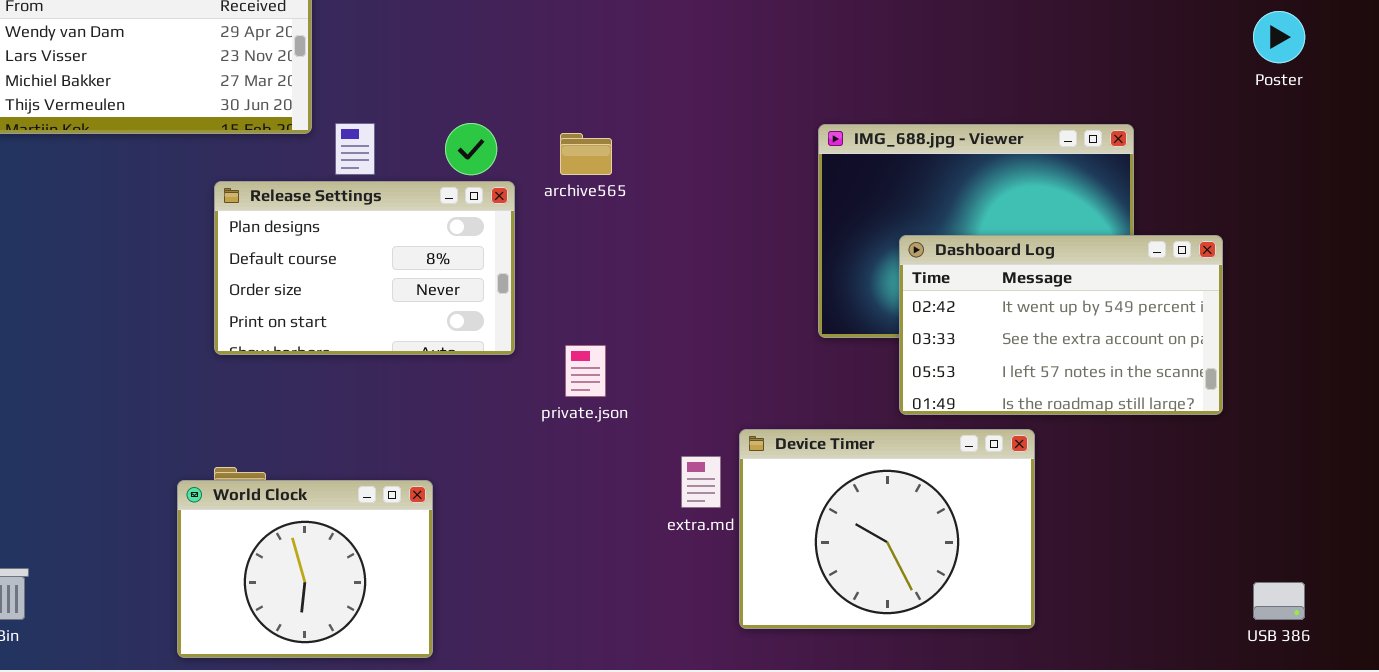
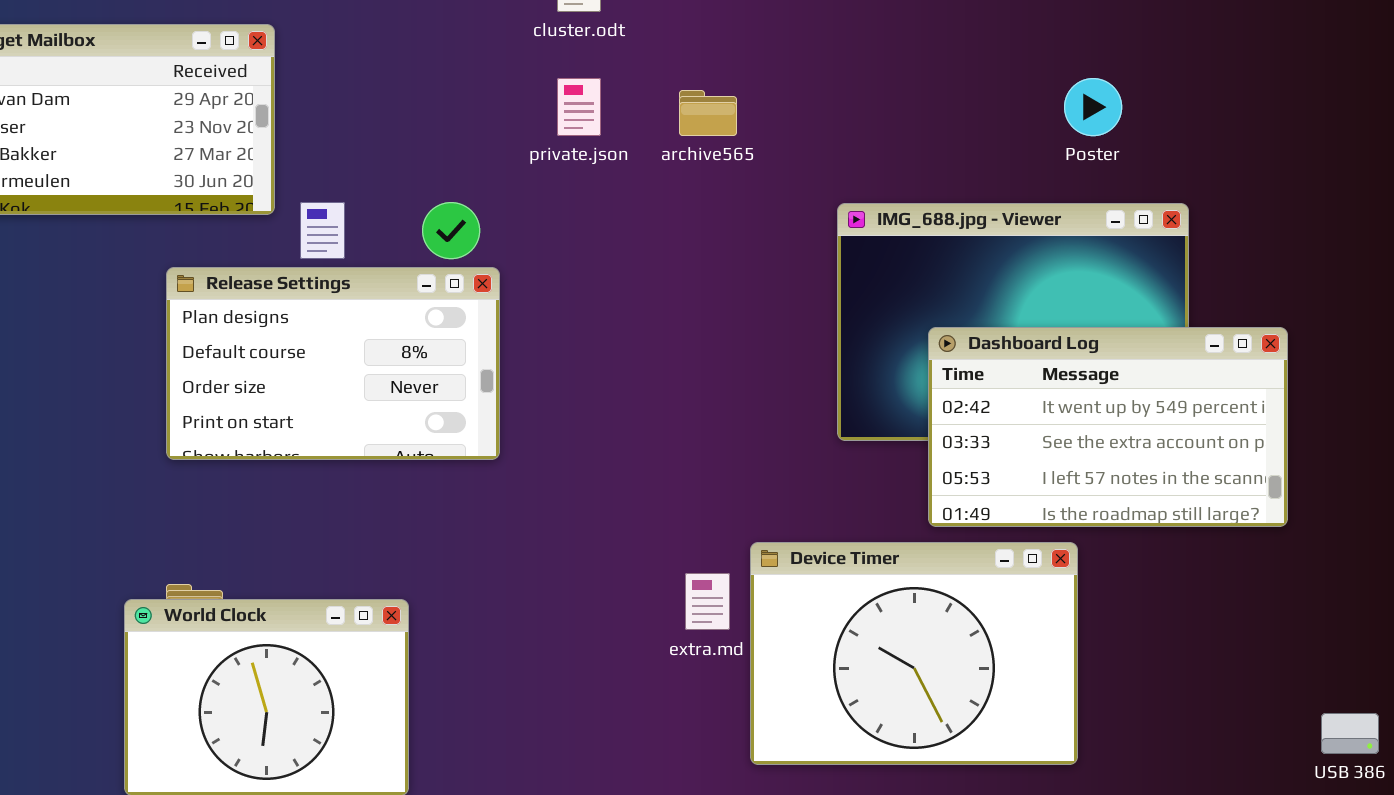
Poster: [1253,11,1305,63] -> [1064,78,1122,136], moved
archive565: [560,133,612,175] -> [679,90,737,136], moved
private.json: [565,345,606,397] -> [557,78,601,136], moved

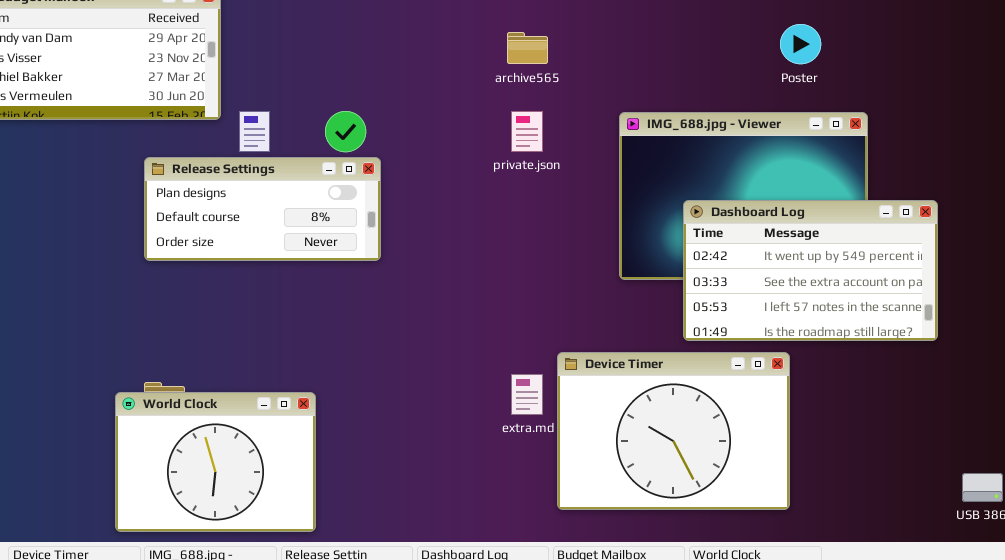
private.json: [557,78,601,136] -> [511,111,543,152], moved
Release Settings: [166,267,500,460] -> [144,157,381,261], resized

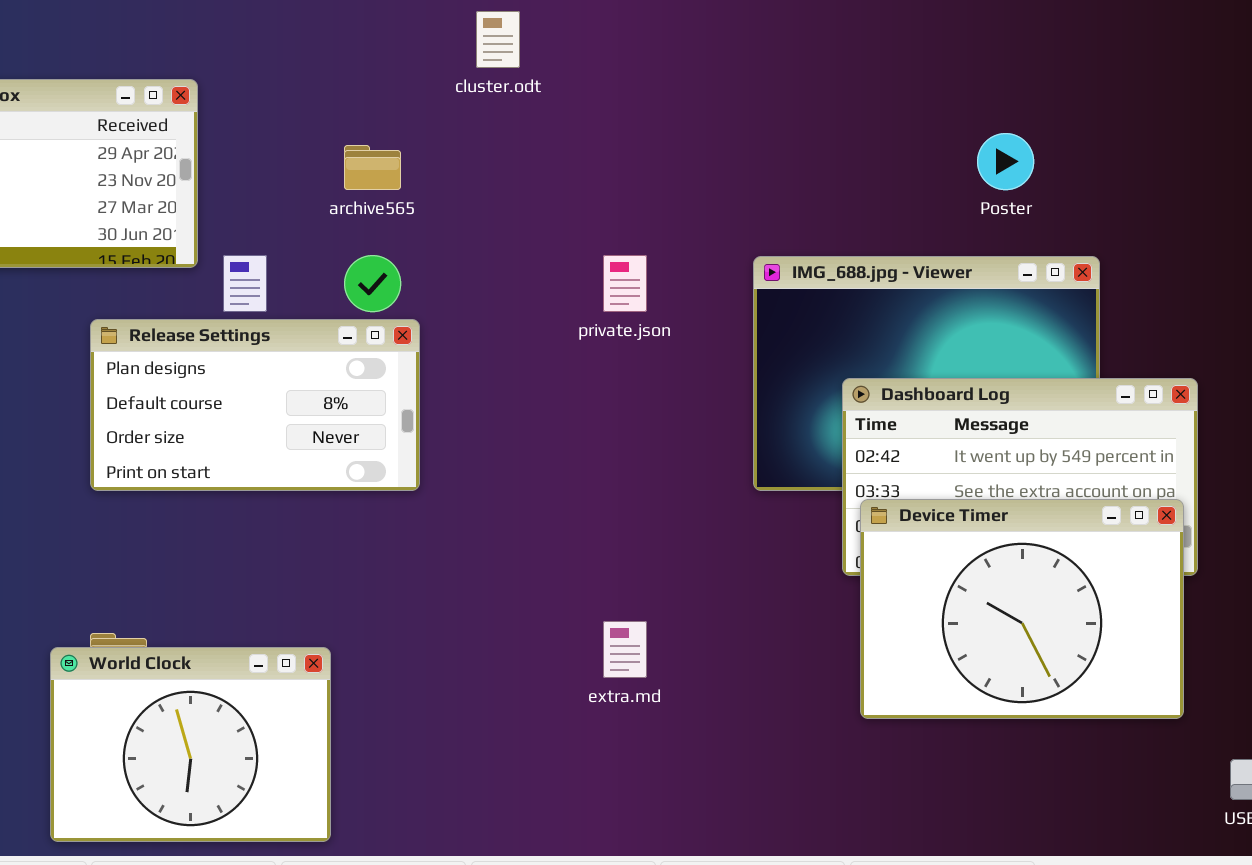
archive565: [507,32,548,64] -> [344,145,401,190], moved
Release Settings: [144,157,381,261] -> [90,319,420,491], resized
Device Timer: [557,352,790,510] -> [860,499,1184,719], moved

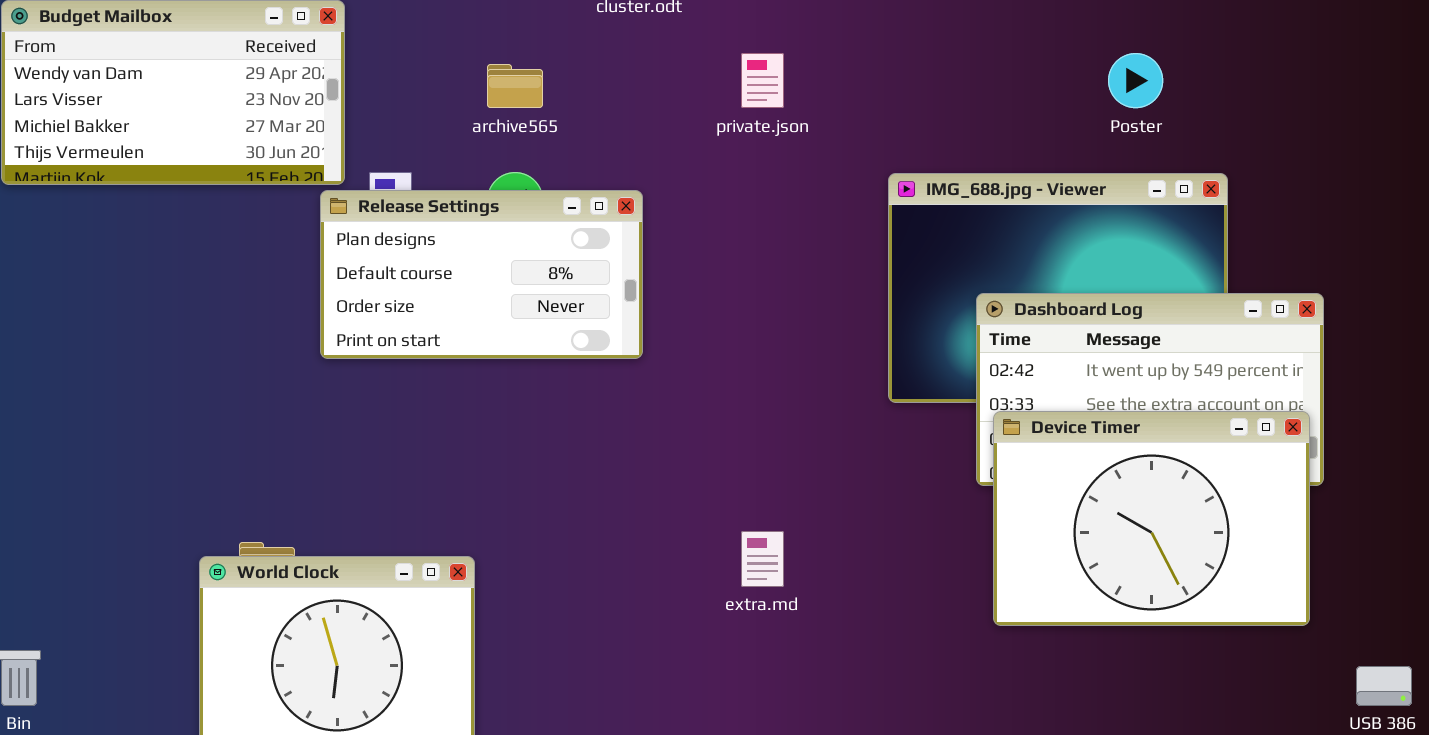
private.json: [603,255,647,312] -> [741,53,784,108], moved
Release Settings: [90,319,420,491] -> [320,190,643,359], moved

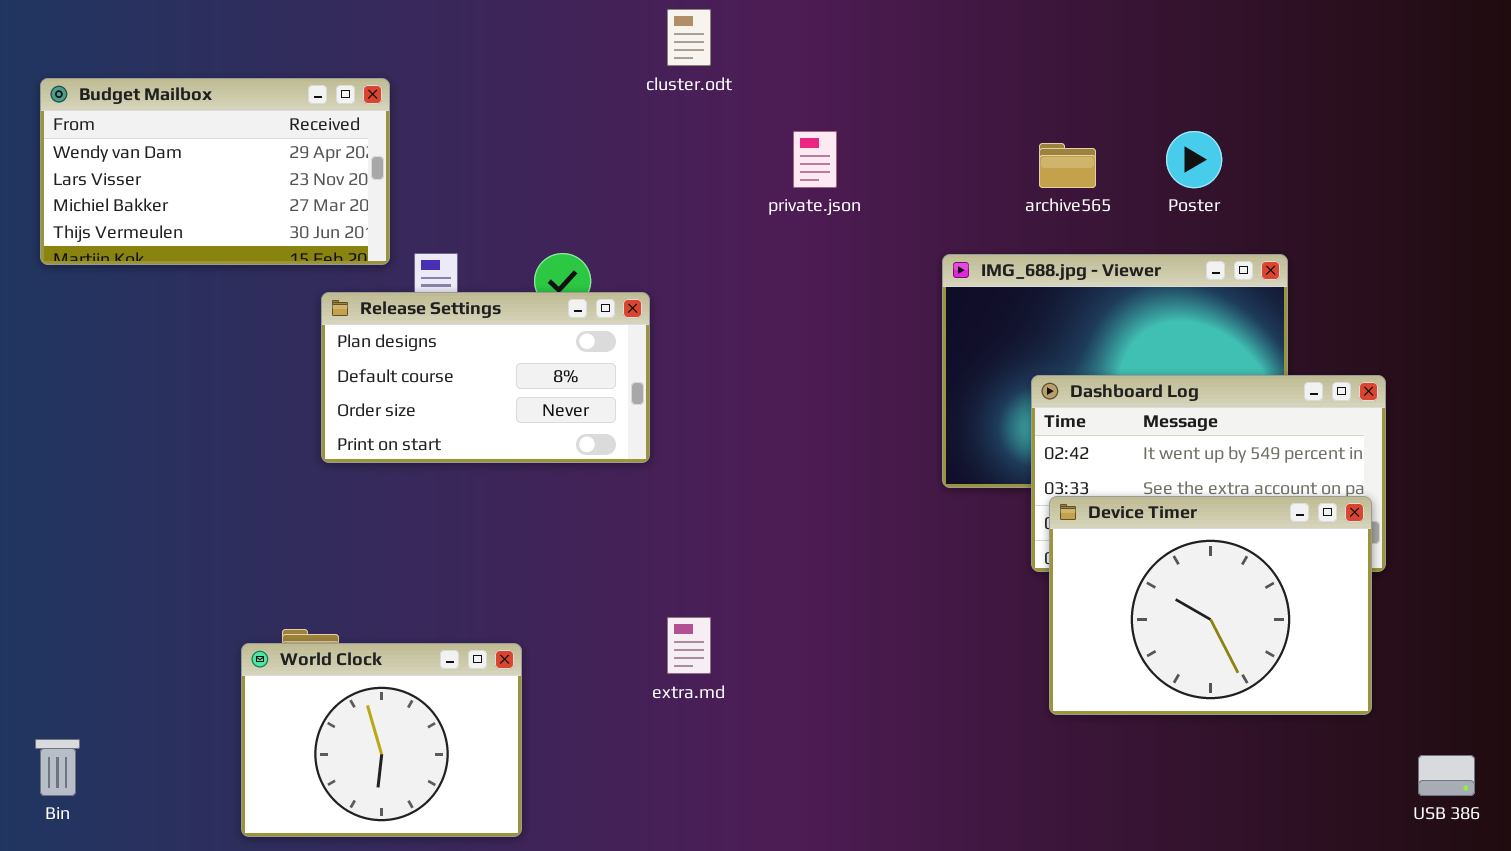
archive565: [487,64,543,108] -> [1039,143,1096,188], moved
Release Settings: [320,190,643,359] -> [321,292,650,463], moved
extra.md: [741,531,784,587] -> [667,617,711,674], moved

